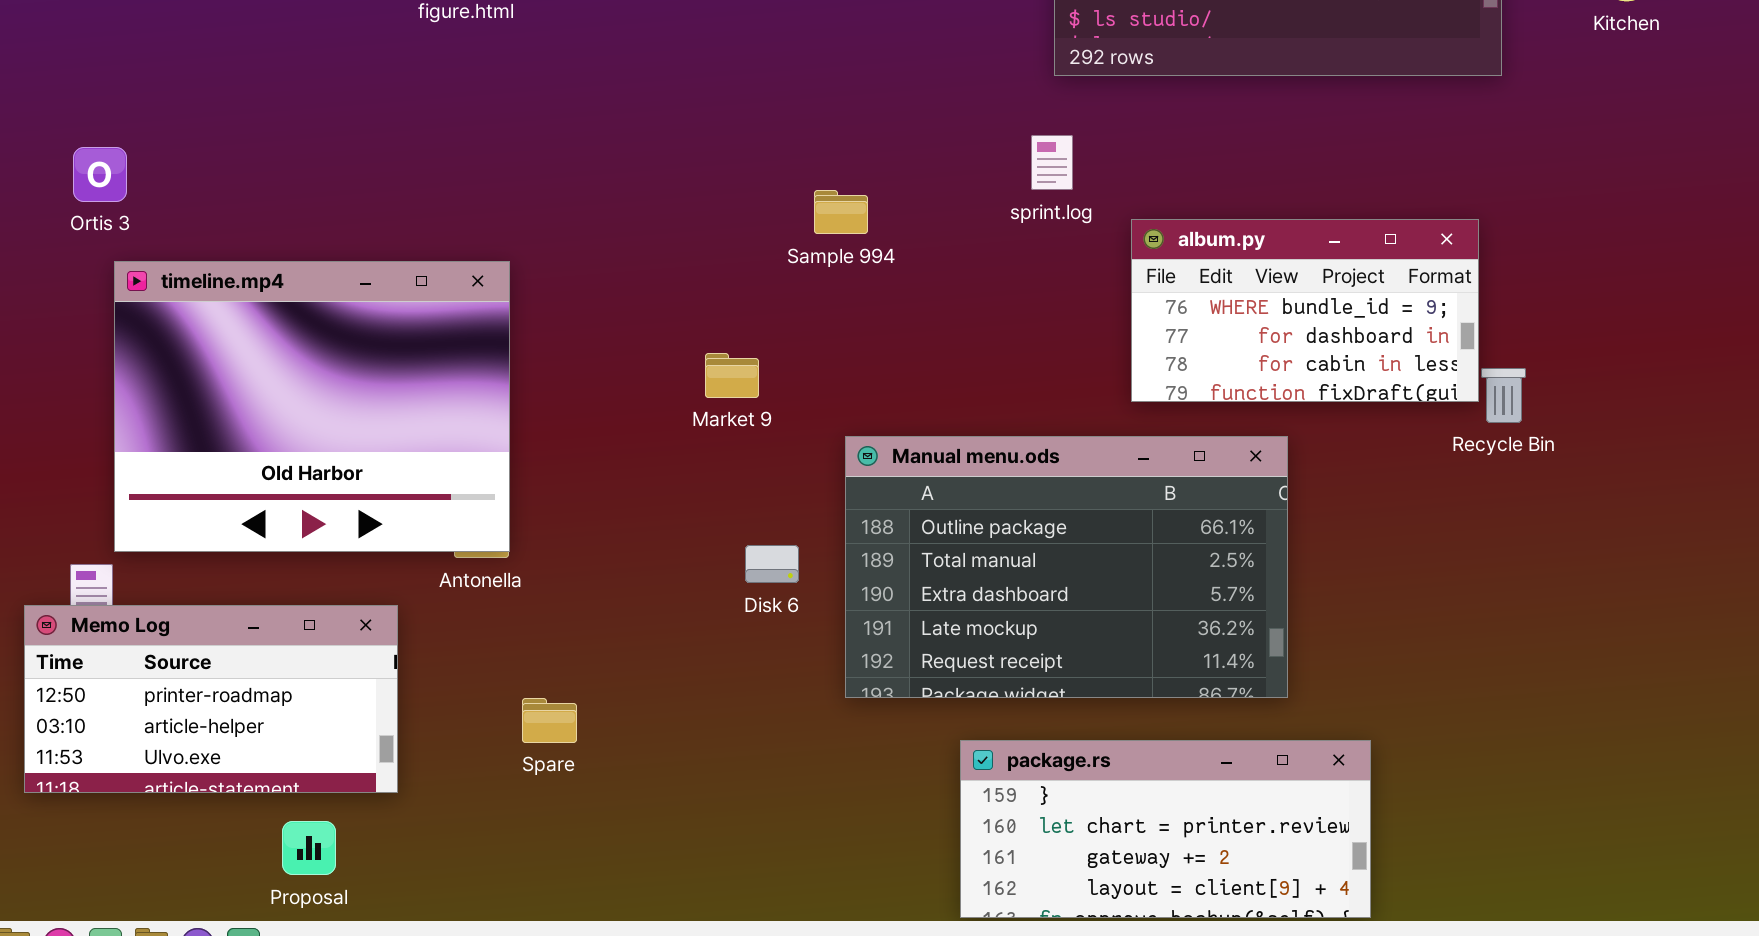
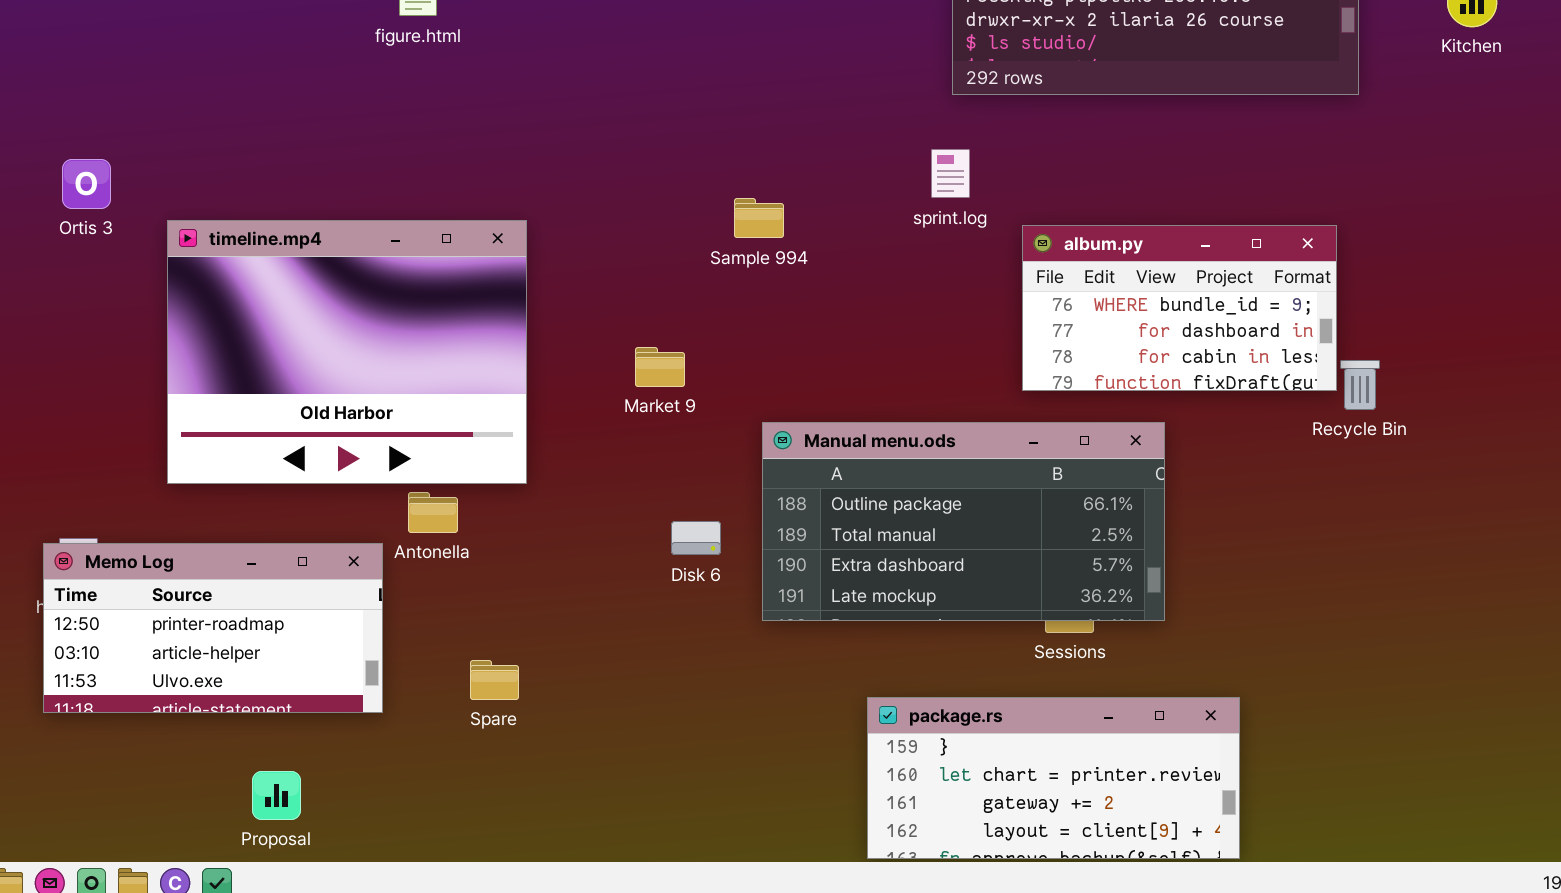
timeline.mp4: [114,261,510,552] -> [167,220,527,484], moved
Manual menu.ods: [845,436,1288,698] -> [762,422,1165,621], resized
Memo Log: [24,605,398,793] -> [43,543,383,713], moved

